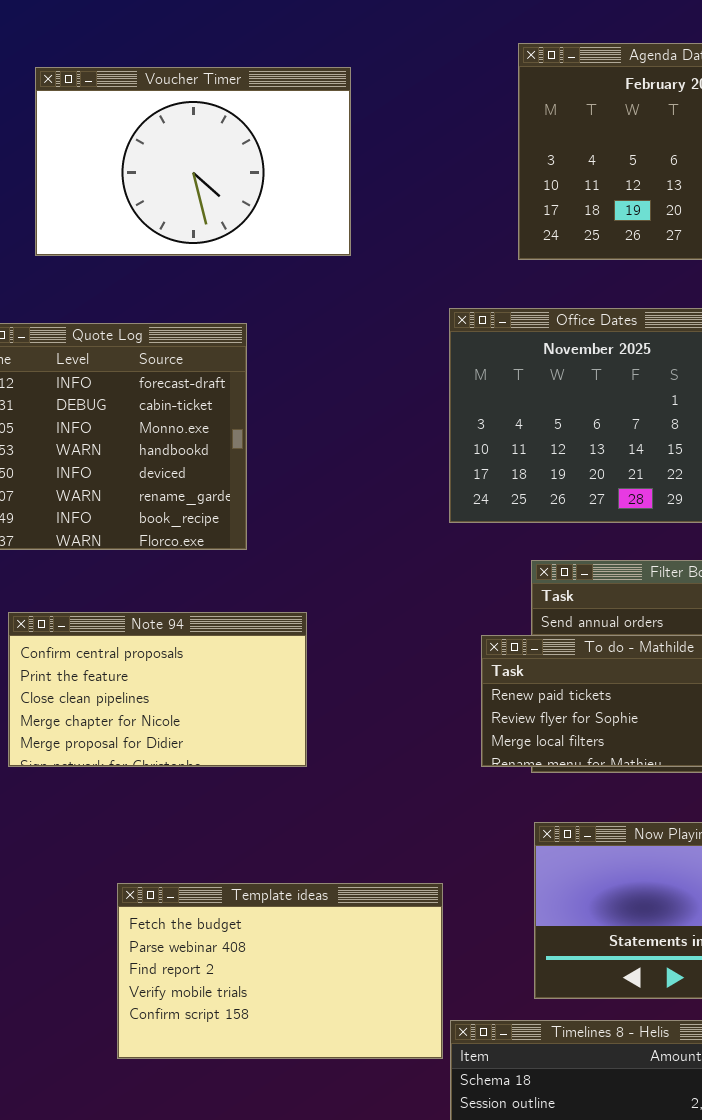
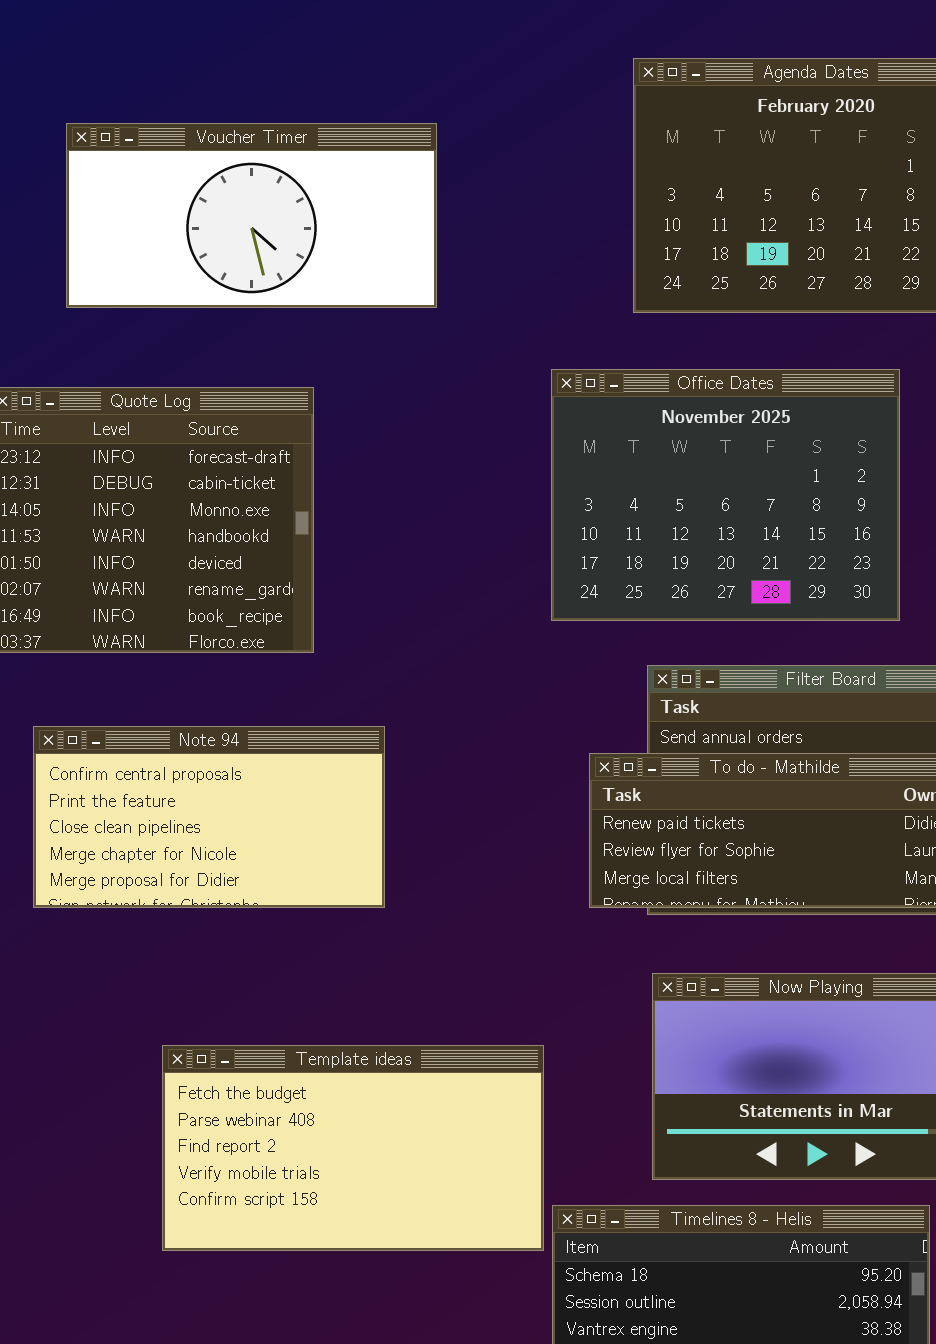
Voucher Timer: [35,67,351,256] -> [66,123,437,308], resized

